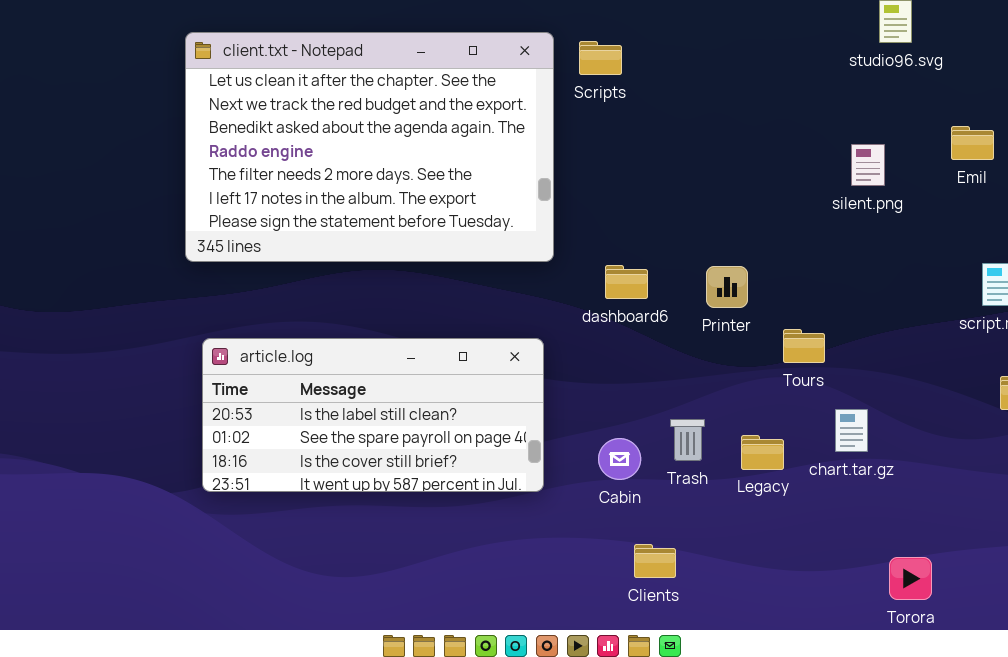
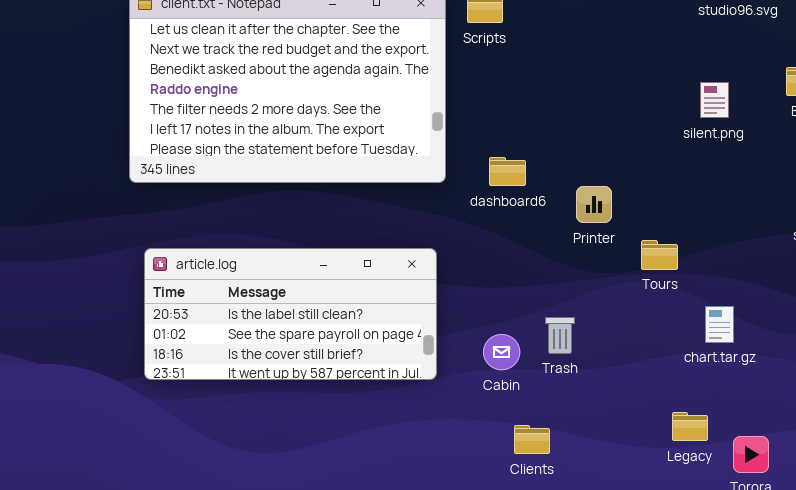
dashboard6: [605,265,648,299] -> [489,157,526,186], moved
chart.tar.gz: [835,409,868,452] -> [705,306,734,343], moved
Legacy: [741,435,784,470] -> [672,412,708,441], moved

